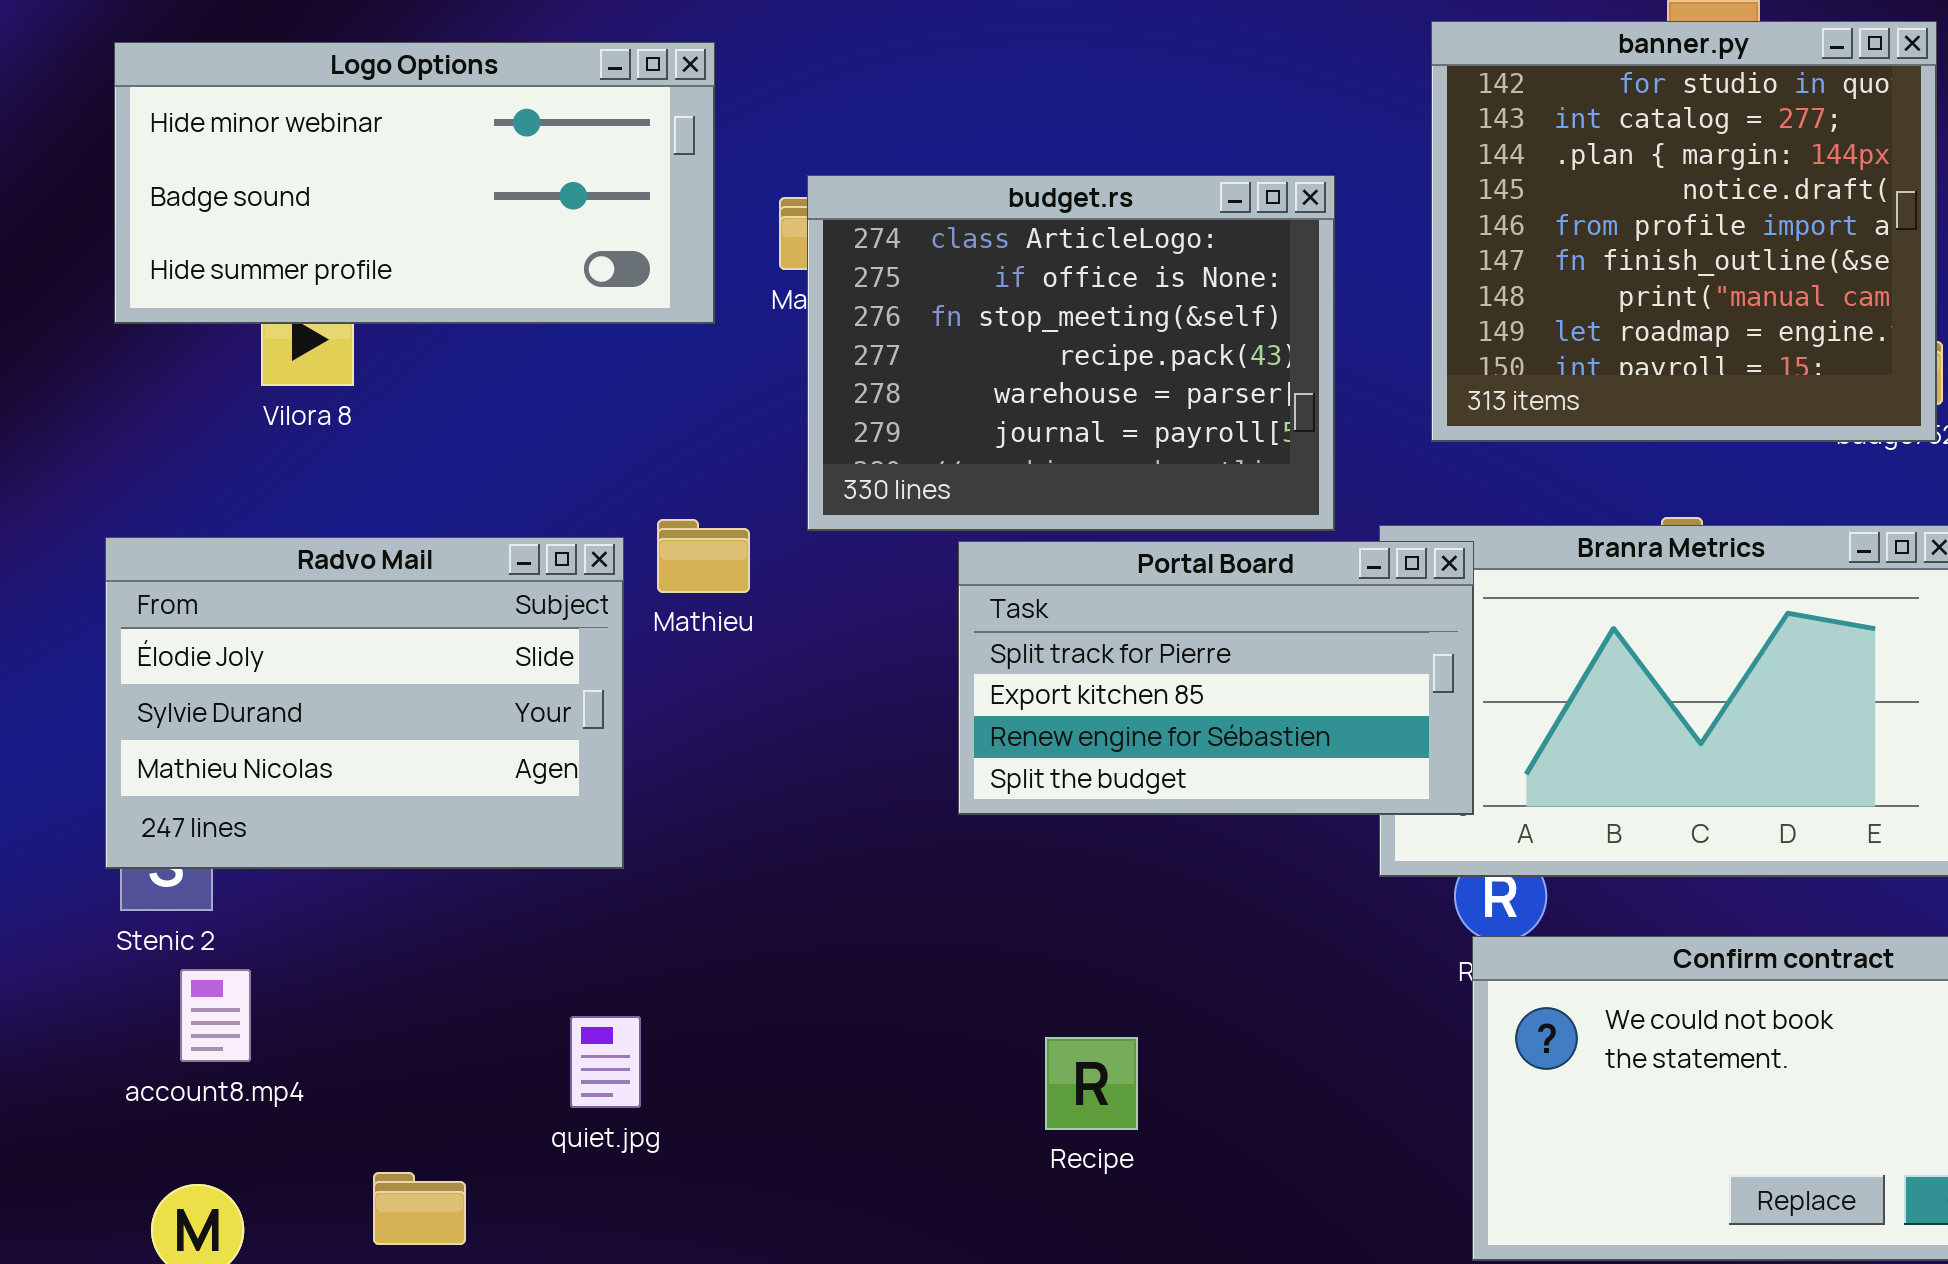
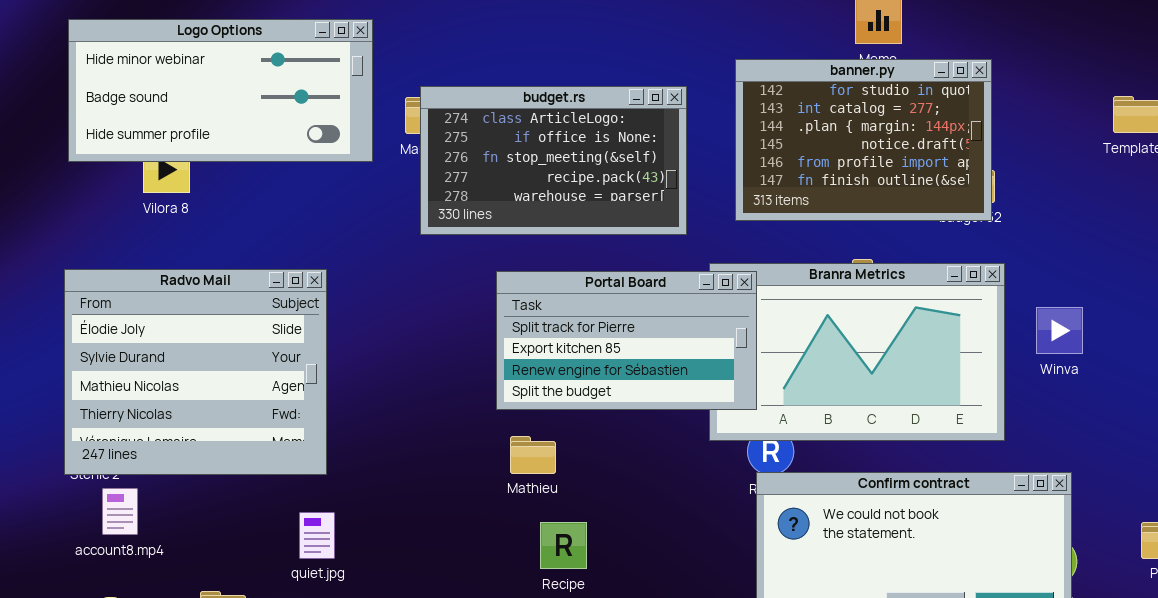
banner.py: [1431,21,1937,442] -> [735,59,992,221], resized
budget.rs: [807,175,1335,531] -> [420,86,687,235], resized
Mathieu: [657,519,750,593] -> [510,436,556,474], moved
Radvo Mail: [105,537,624,869] -> [64,269,327,475], resized

